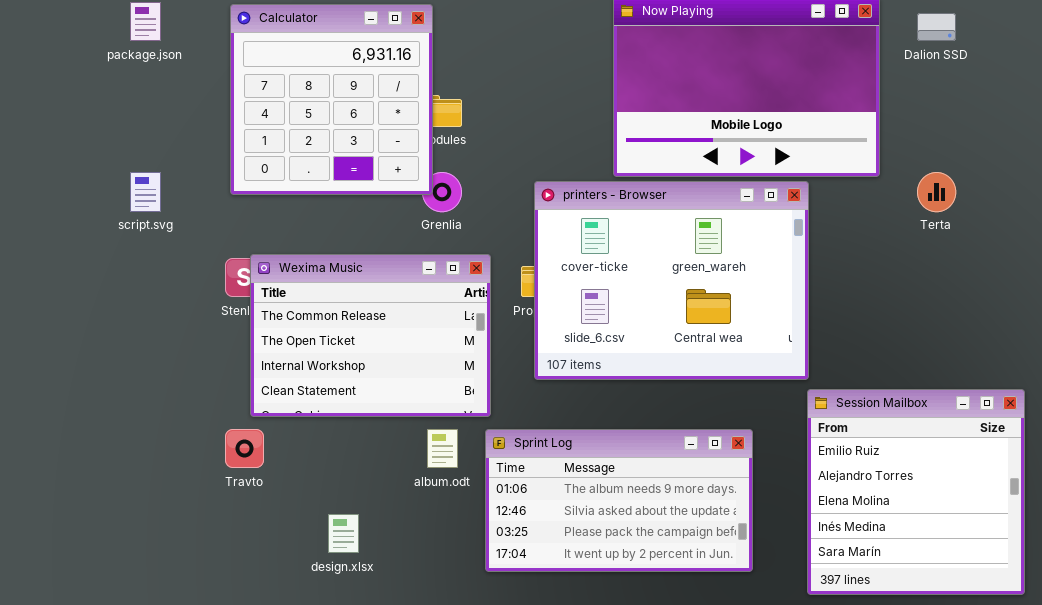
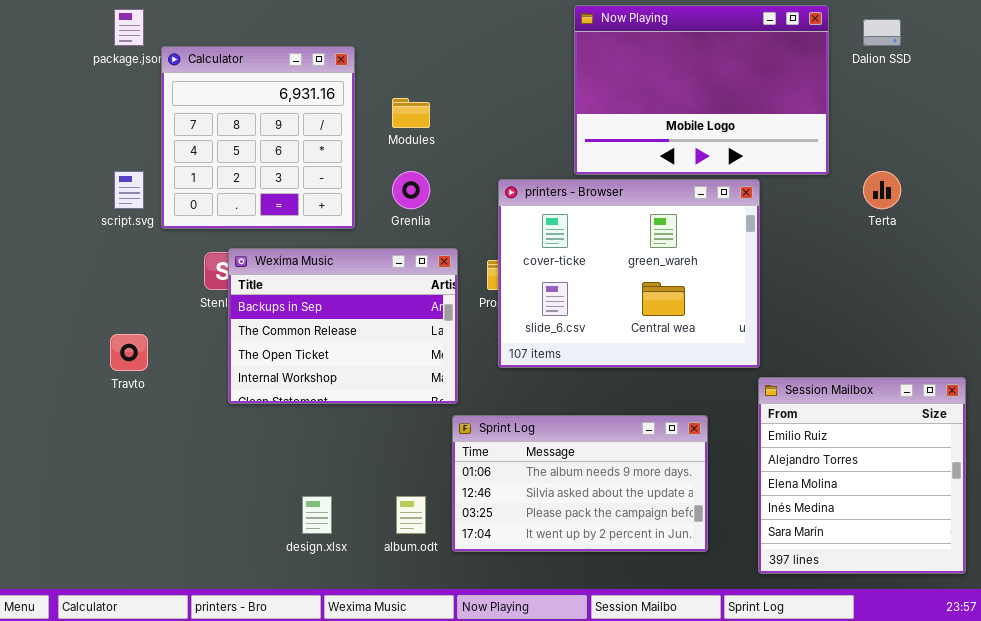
Calculator: [230,4,433,195] -> [161,46,355,229], moved
Wexima Music: [250,254,491,417] -> [228,248,458,404], scrolled up 1 row
Travto: [225,429,264,468] -> [110,334,148,371], moved
album.odt: [427,429,458,468] -> [396,496,426,534], moved

